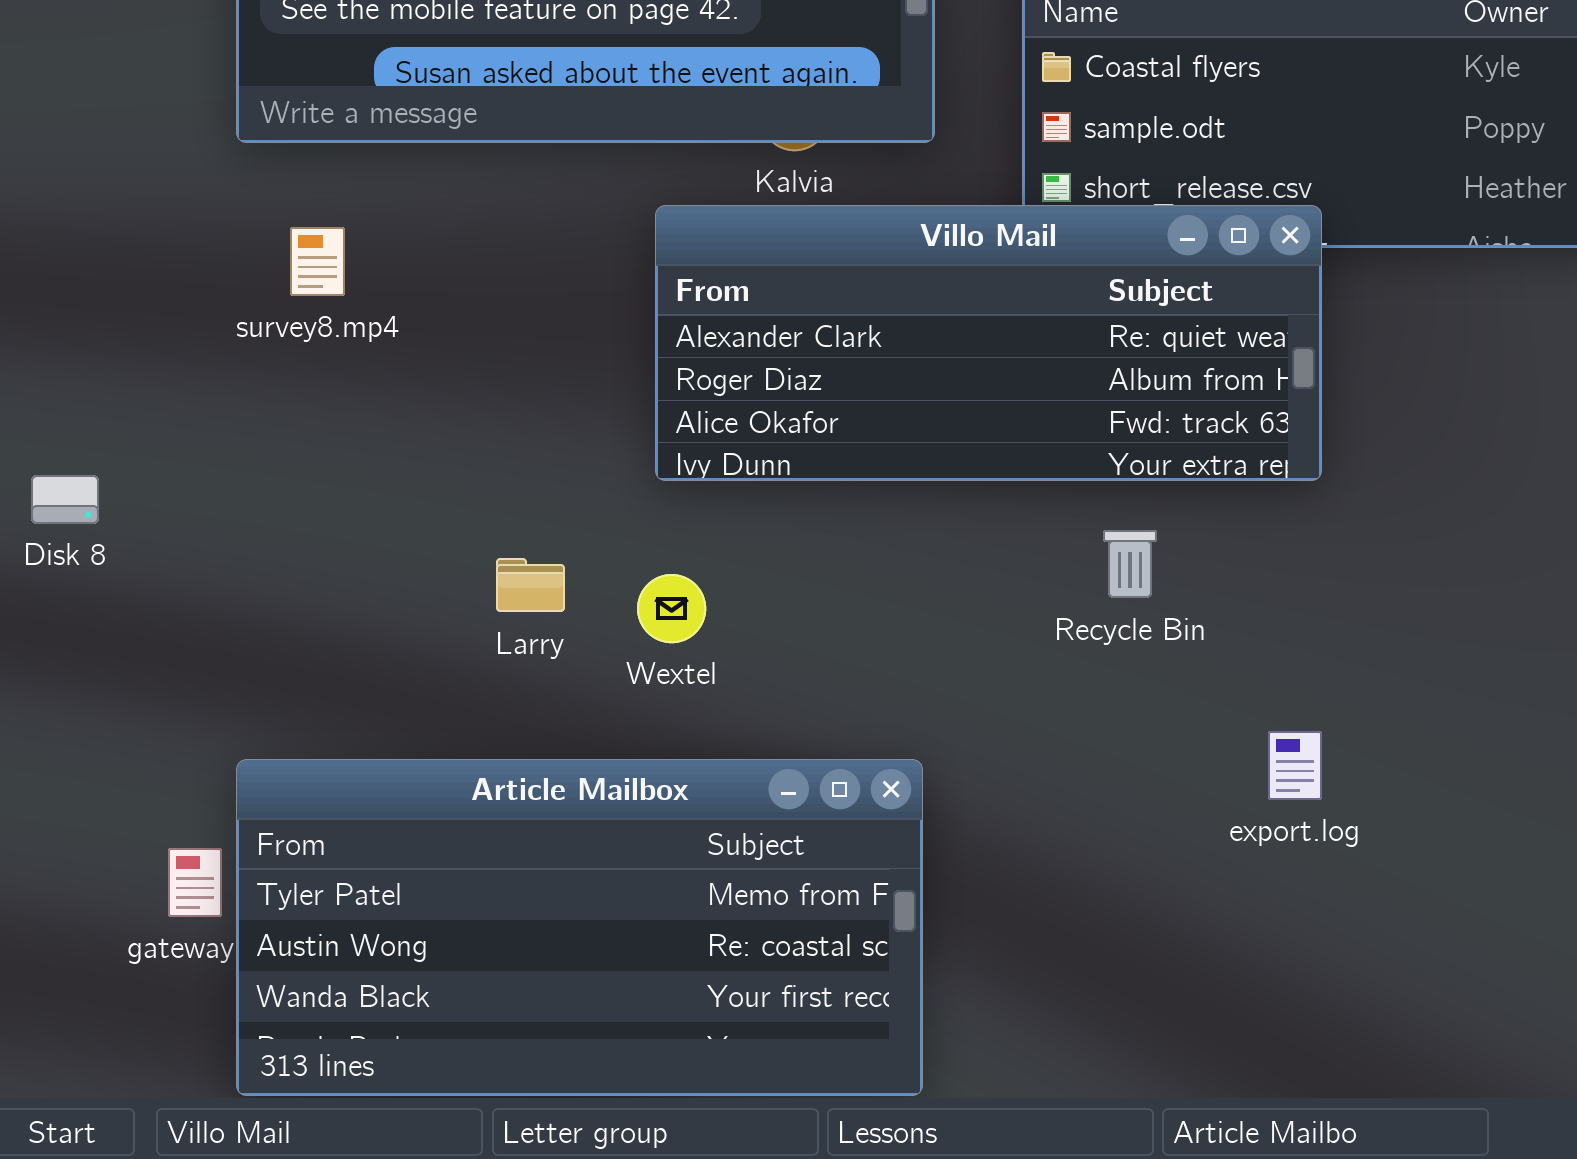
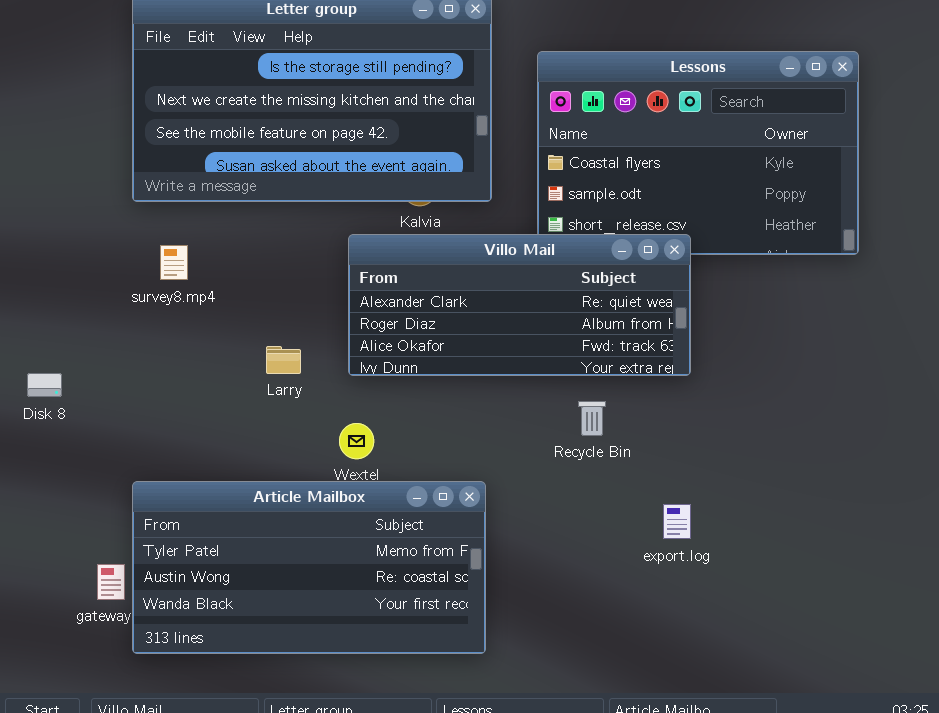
Larry: [496,558,565,612] -> [266,346,301,374], moved
Article Mailbox: [236,759,923,1096] -> [132,481,486,654], moved

